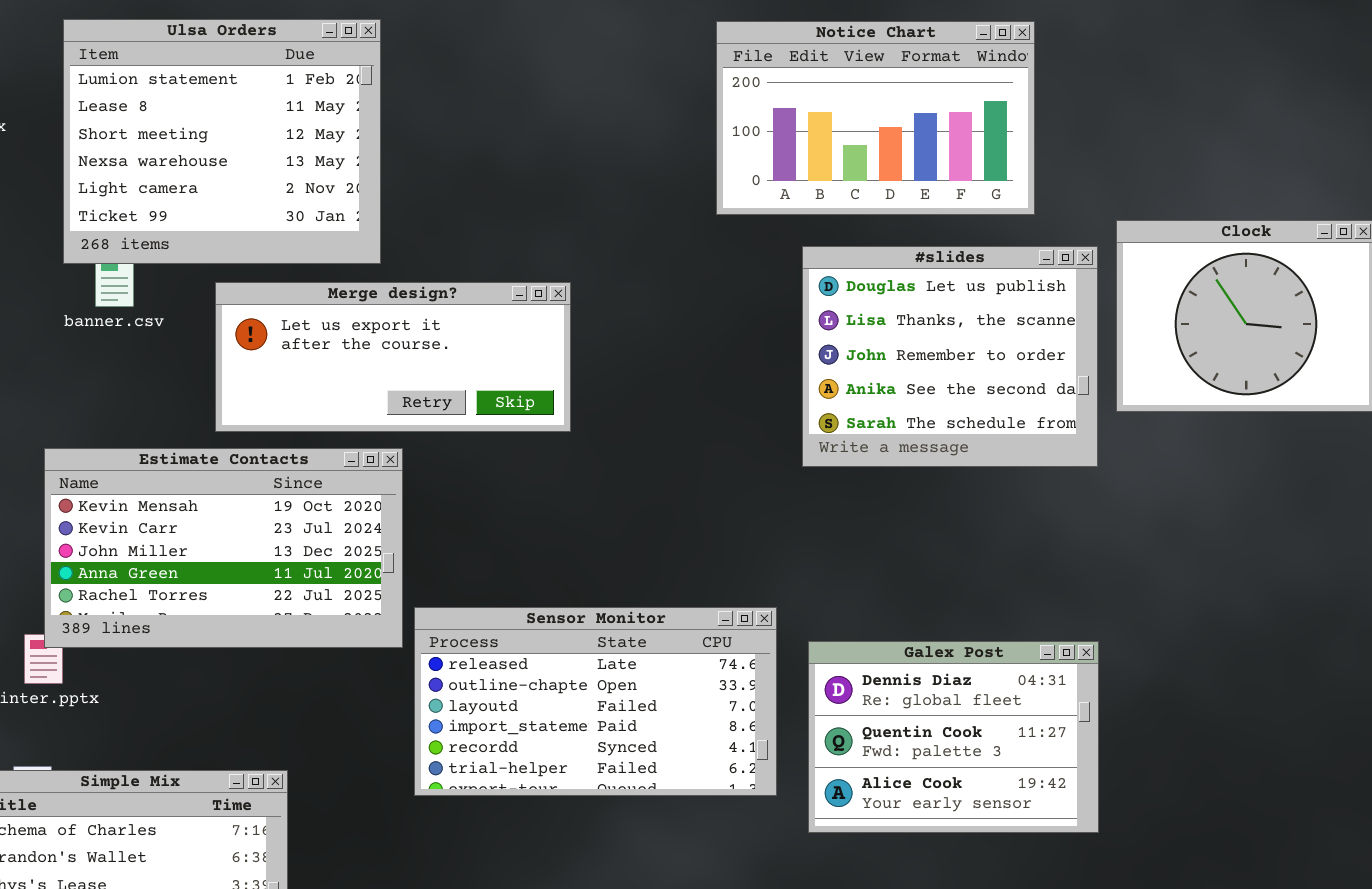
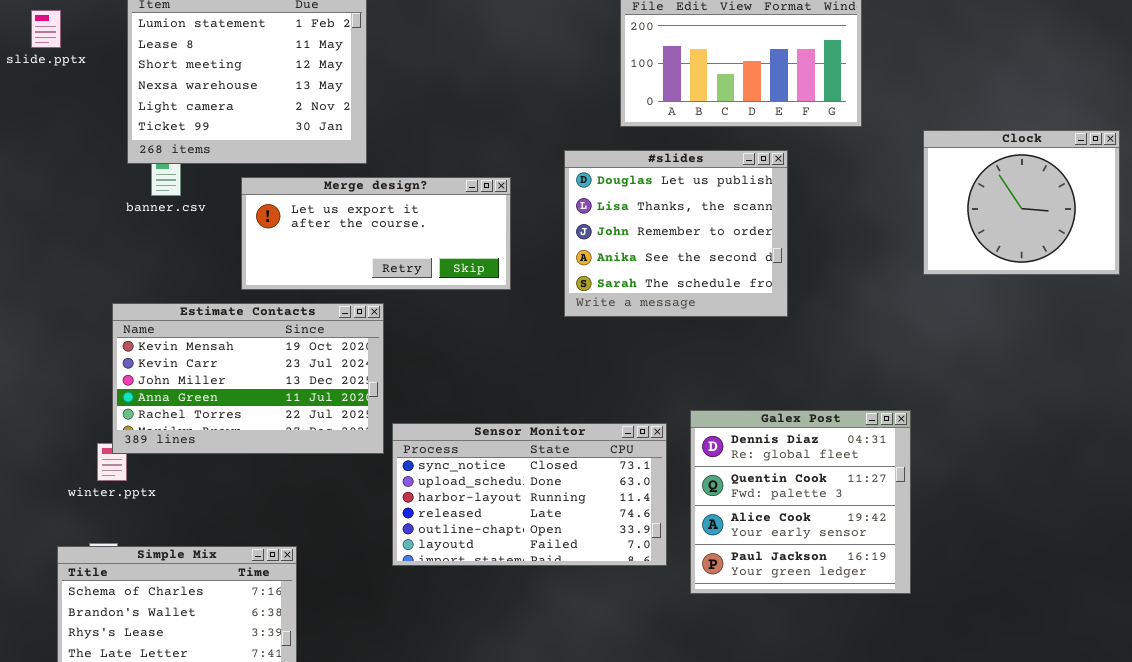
#slides: [802,246,1098,467] -> [564,150,788,317], moved
Sensor Monitor: [414,607,777,796] -> [392,423,667,566], scrolled up 3 rows
Galex Post: [808,641,1099,833] -> [690,410,911,594], resized

